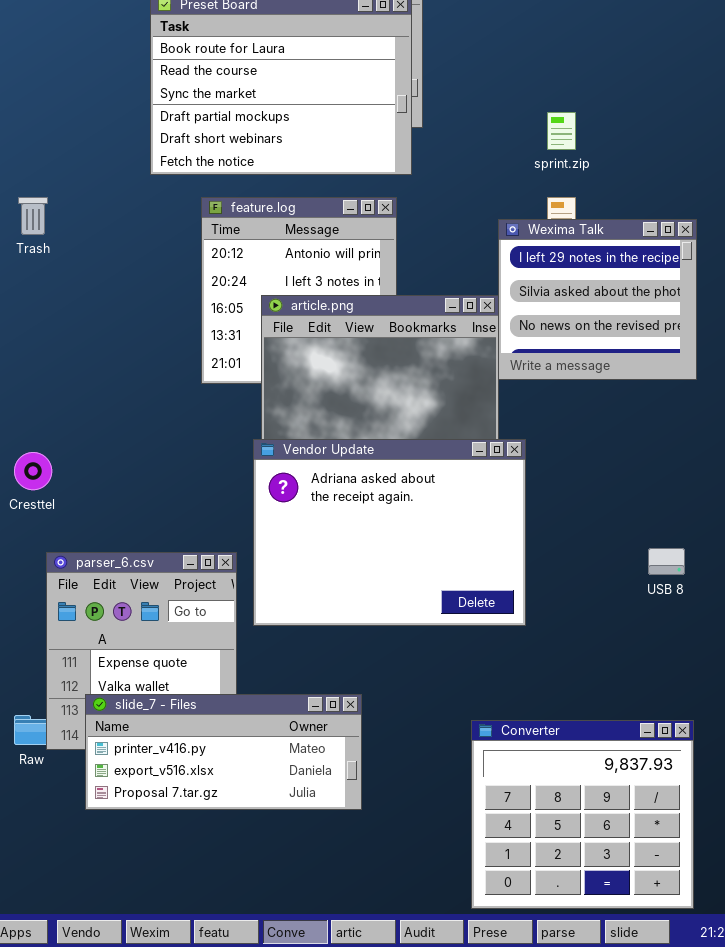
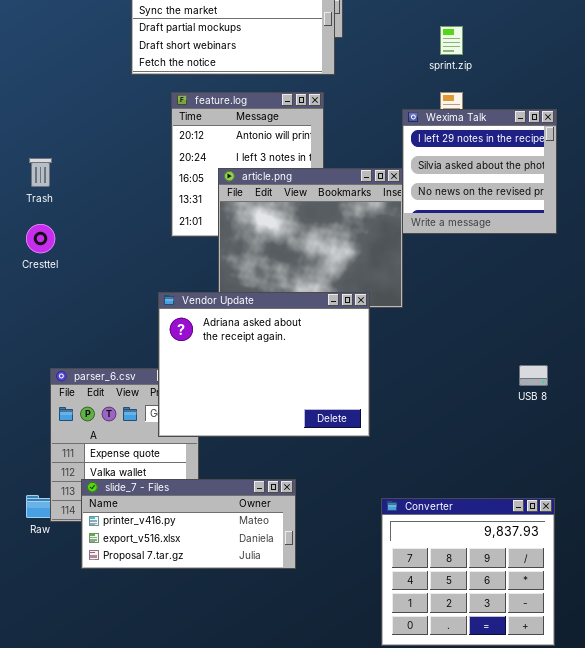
Trash: [18,197,48,235] -> [29,158,52,187], moved
Vendor Update: [253,439,526,626] -> [158,292,370,437], moved
Cresttel: [14,452,52,490] -> [26,224,55,253], moved

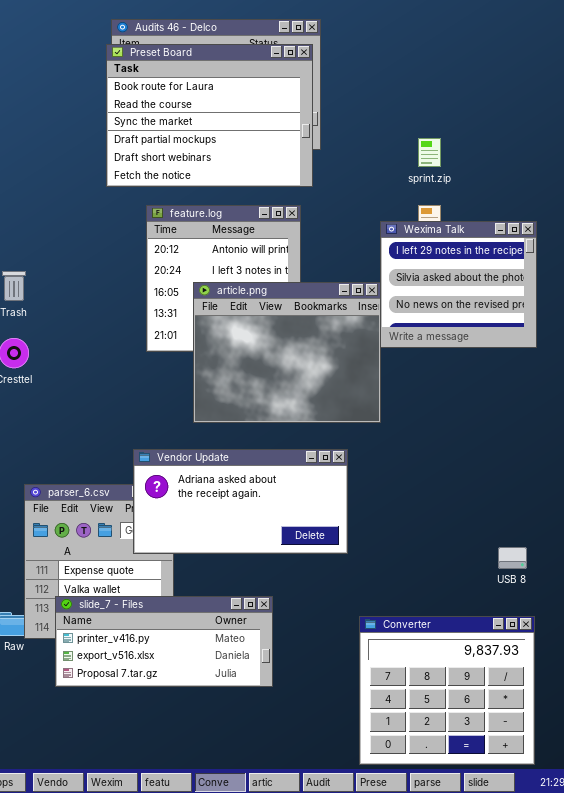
Vendor Update: [158,292,370,437] -> [133,449,348,554], resized
USB 8: [519,365,548,386] -> [498,547,527,569], moved

